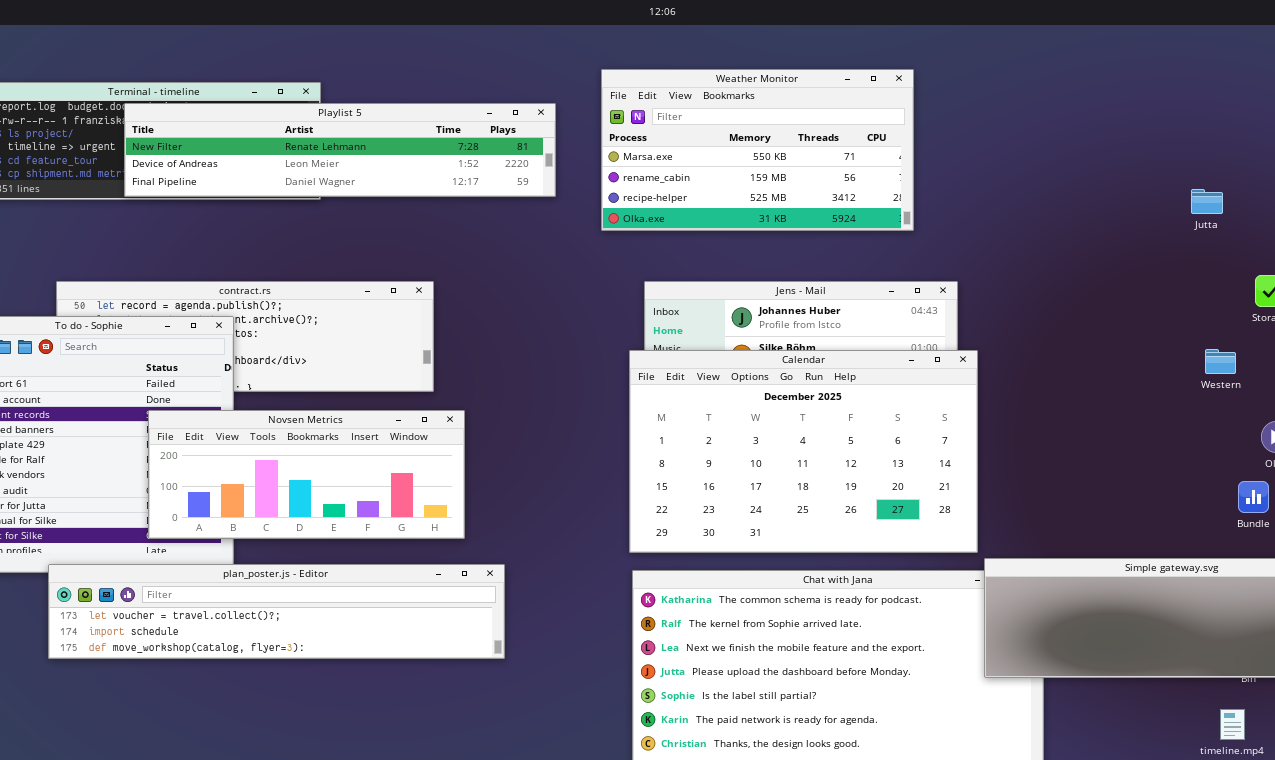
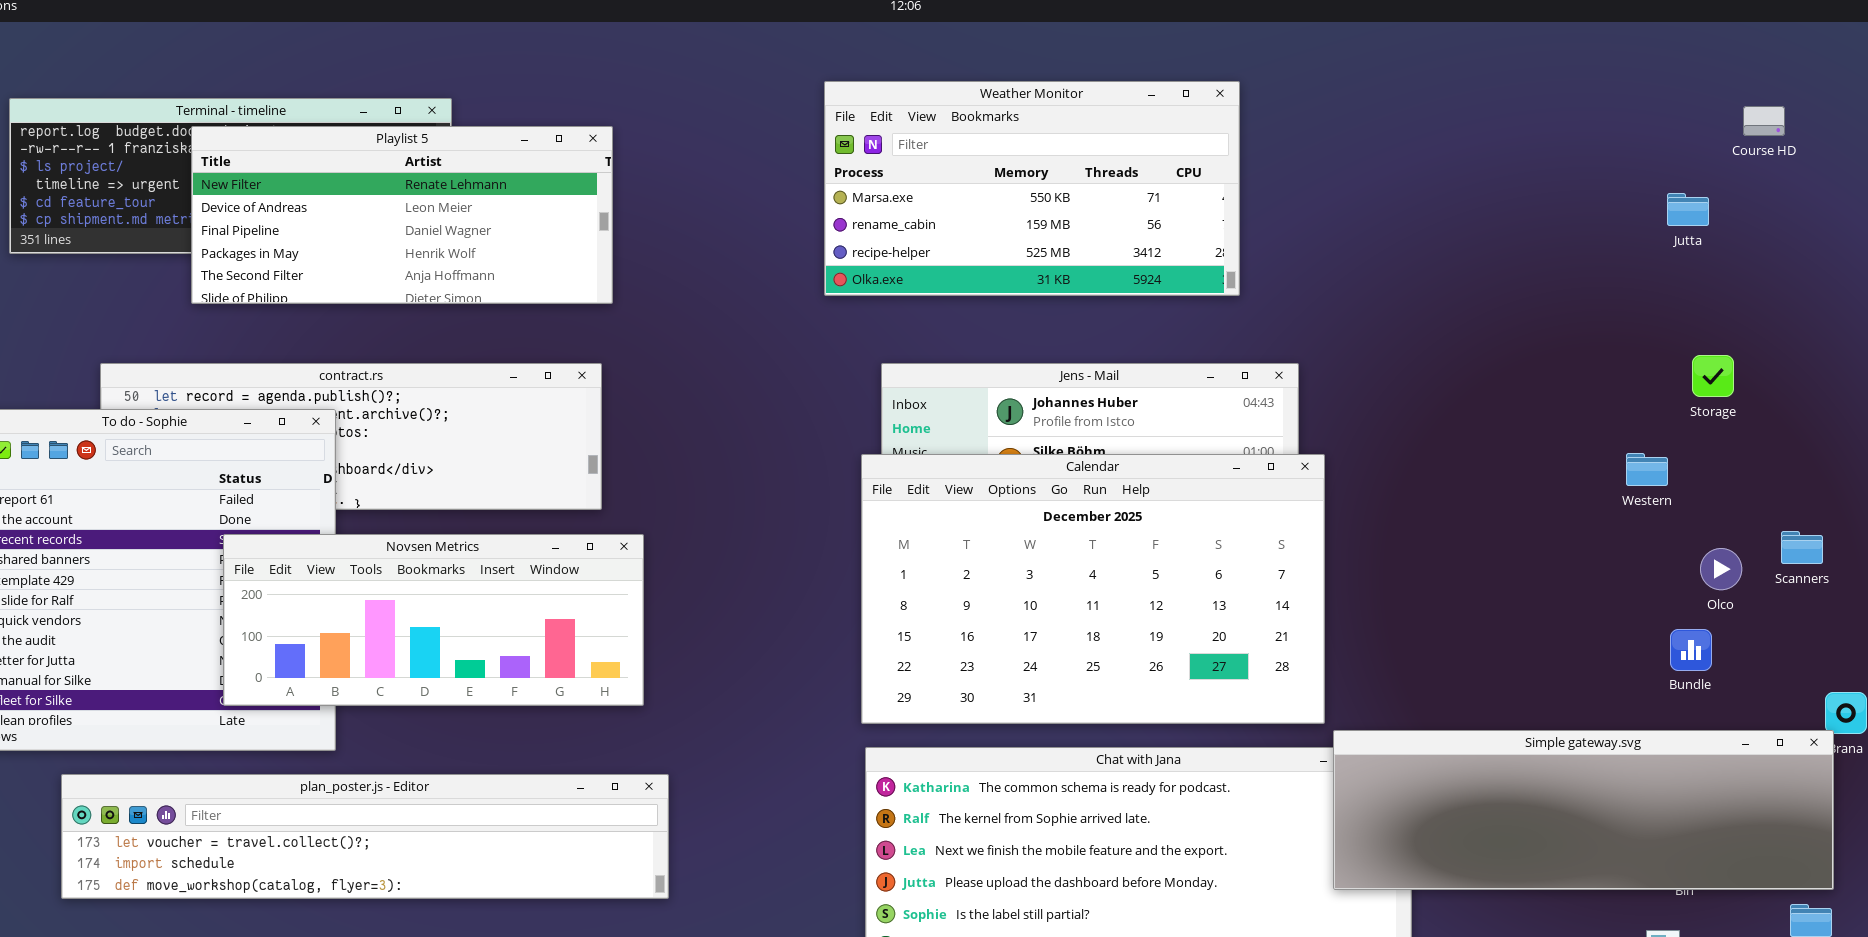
Playlist 5: [124,103,556,197] -> [191,126,613,304], resized
Jutta: [1191,189,1223,214] -> [1667,193,1709,226], moved
plan_poster.js - Editor: [48,564,505,659] -> [61,774,669,899], moved

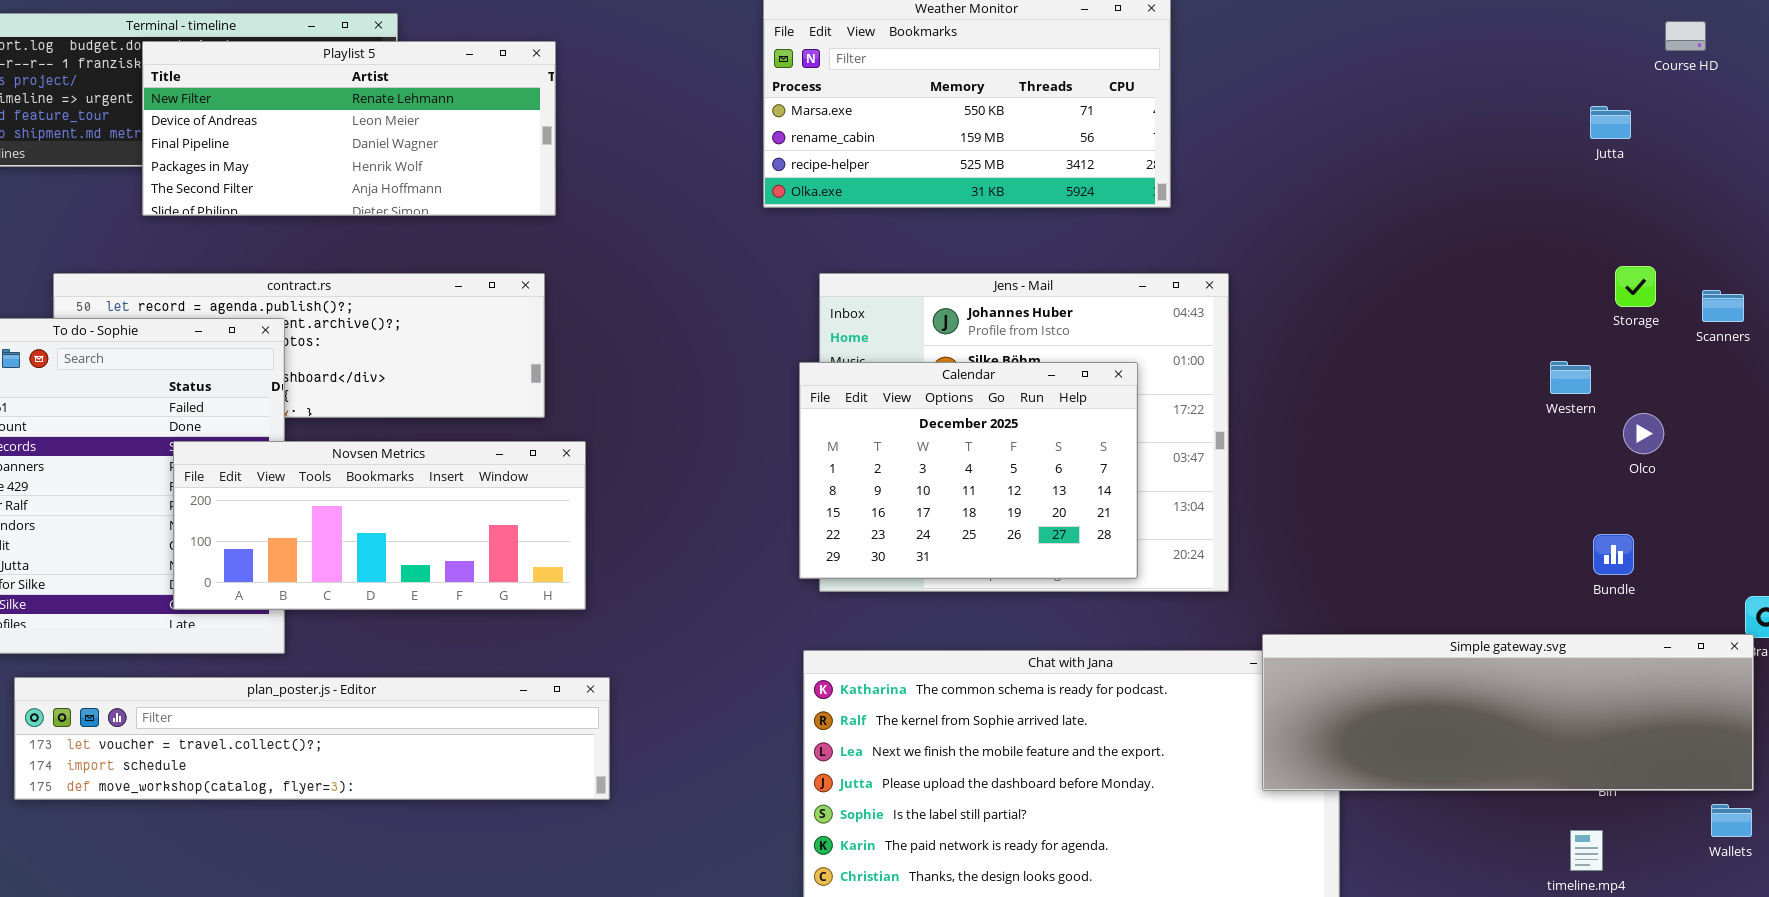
Calendar: [861,454,1325,724] -> [799,362,1138,579], resized
Scanners: [1781,531,1823,564] -> [1702,290,1744,322], moved
Olco: [1700,548,1742,590] -> [1623,413,1664,454], moved

